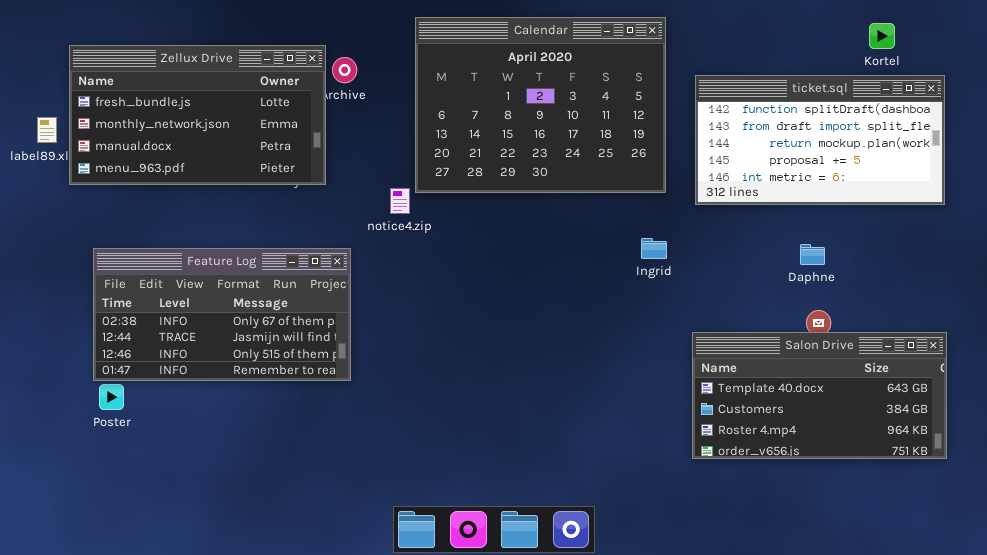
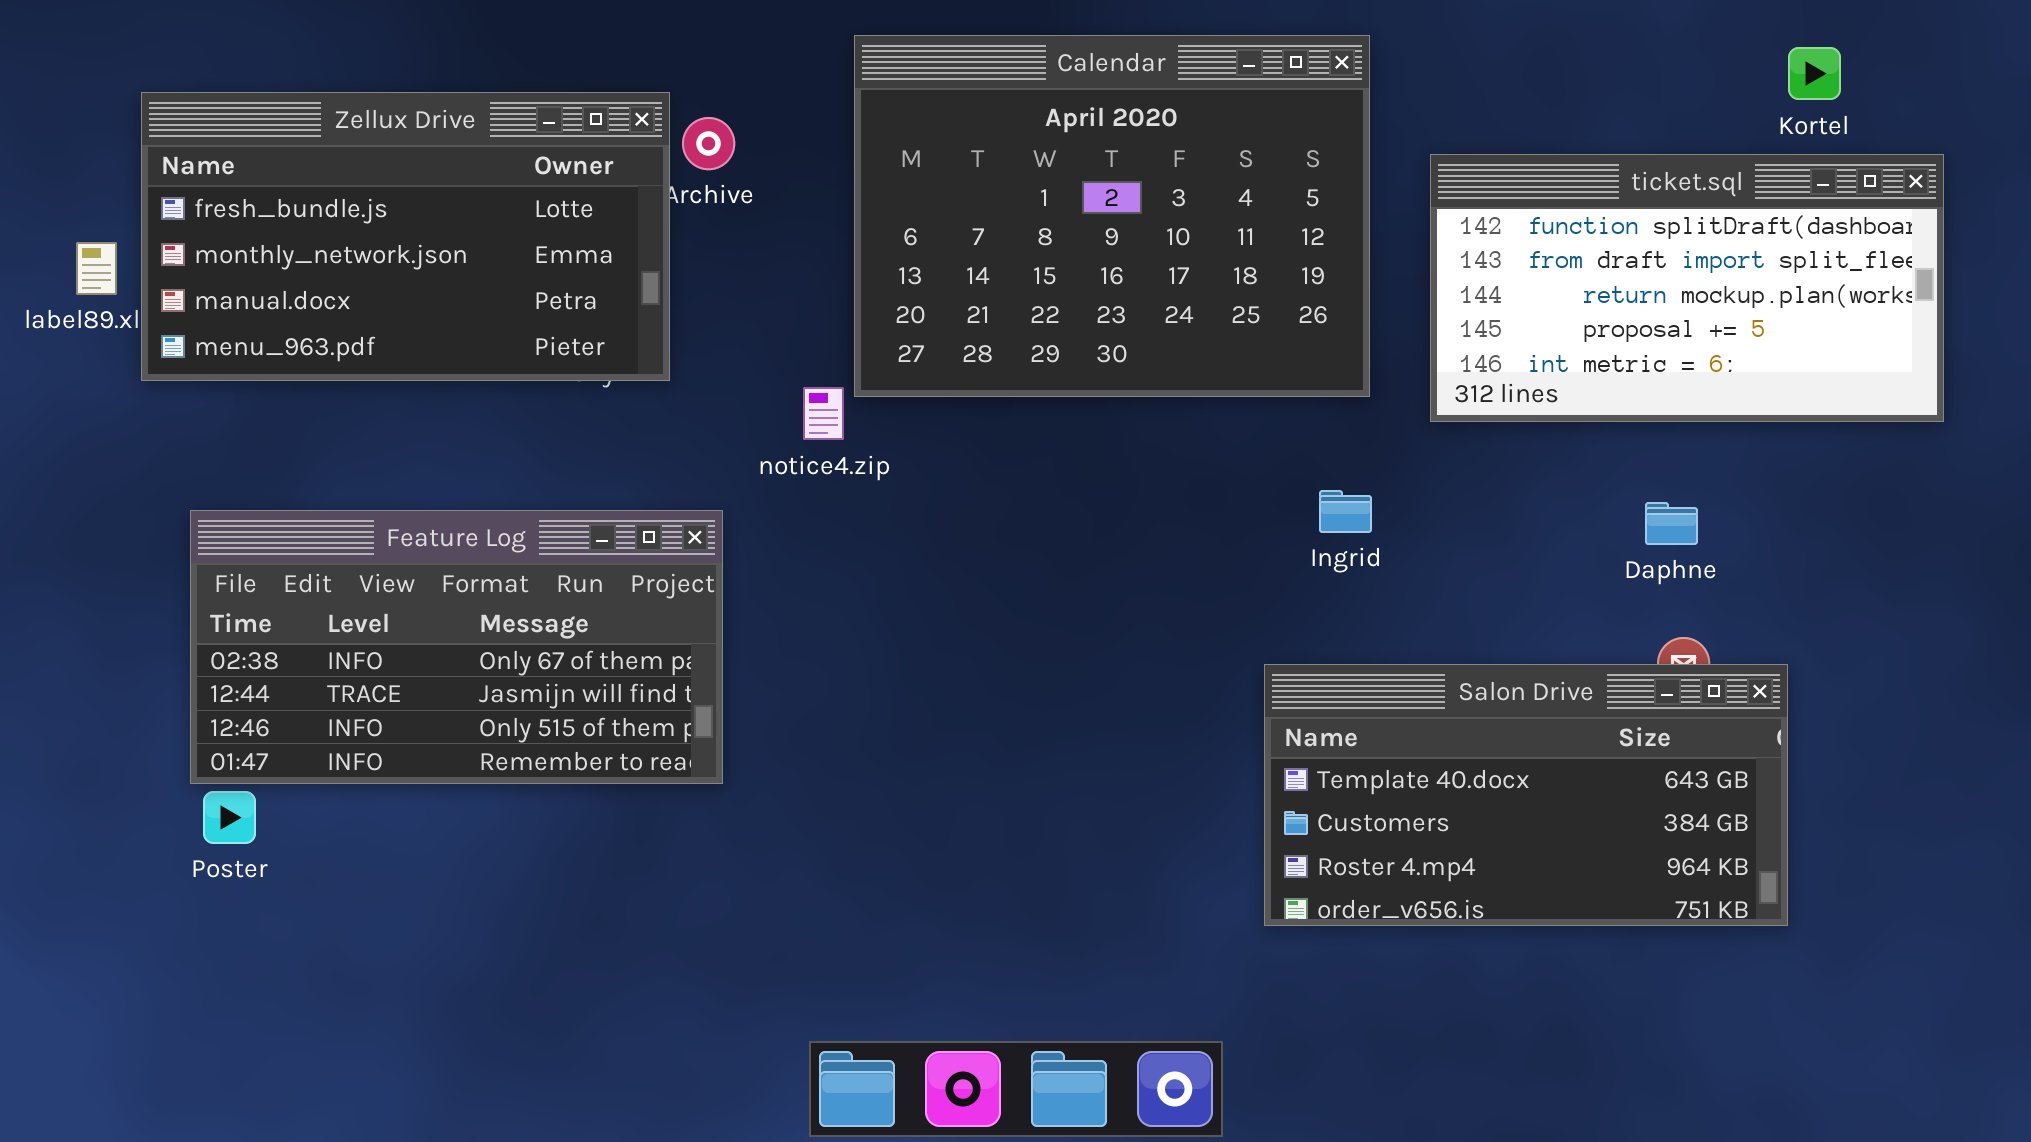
Salon Drive: [692,332,947,459] -> [1264,664,1788,926], moved

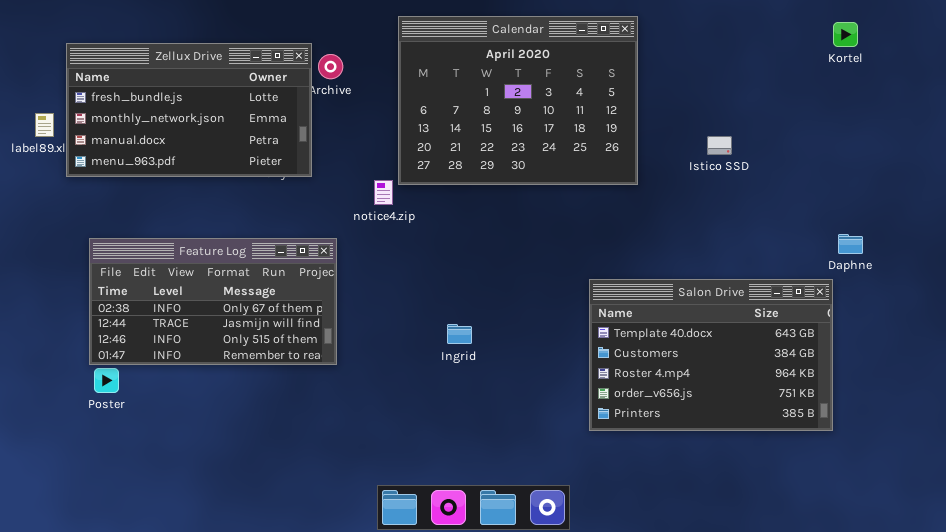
ticket.sql: [1430,154,1944,422] -> none, closed
Ingrid: [1319,490,1372,533] -> [447,324,472,344], moved
Daphne: [1645,502,1698,545] -> [838,234,863,254], moved
Salon Drive: [1264,664,1788,926] -> [589,279,833,431], resized

